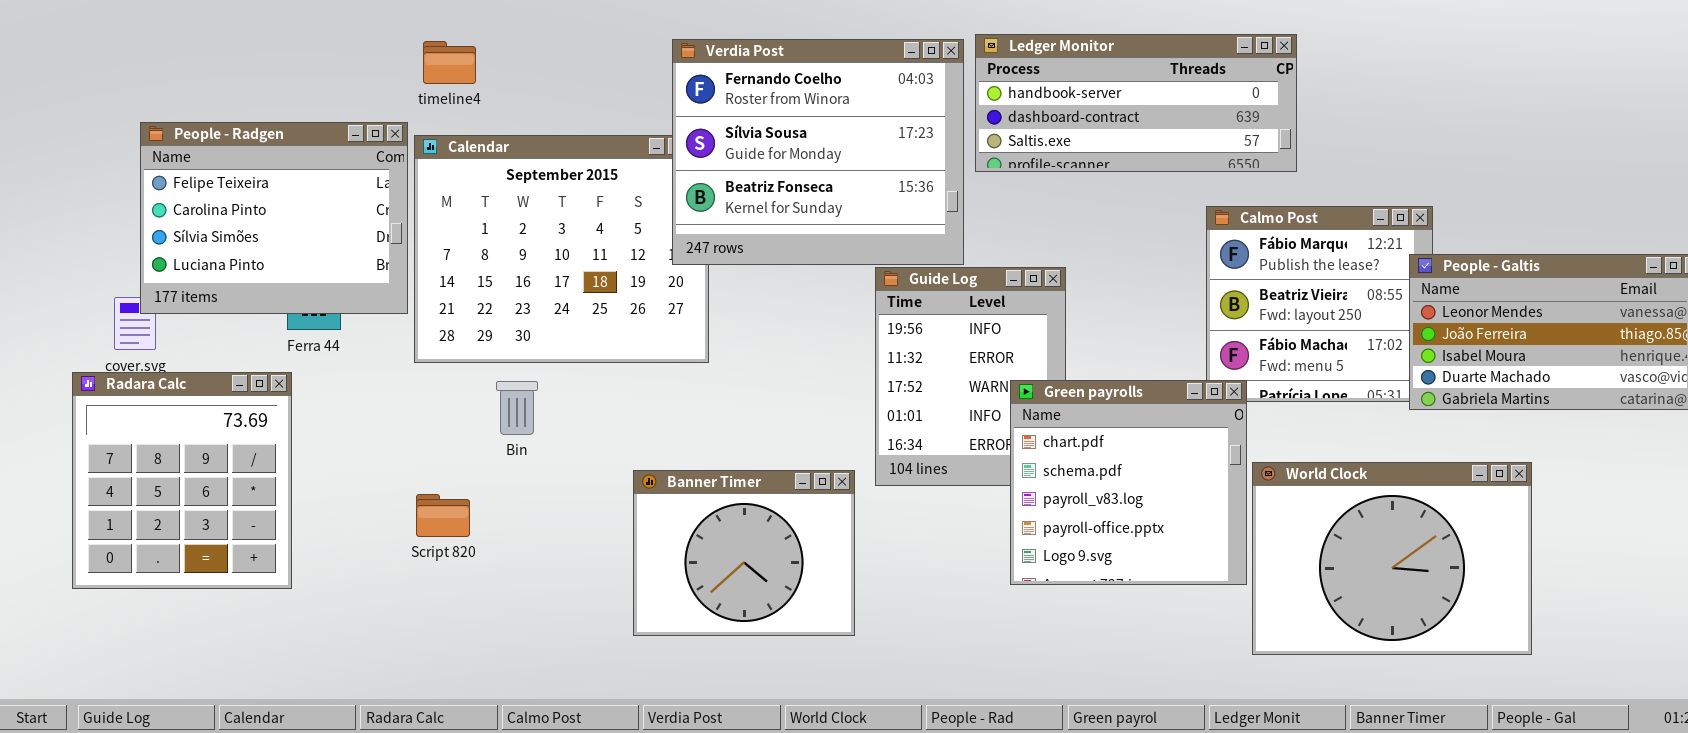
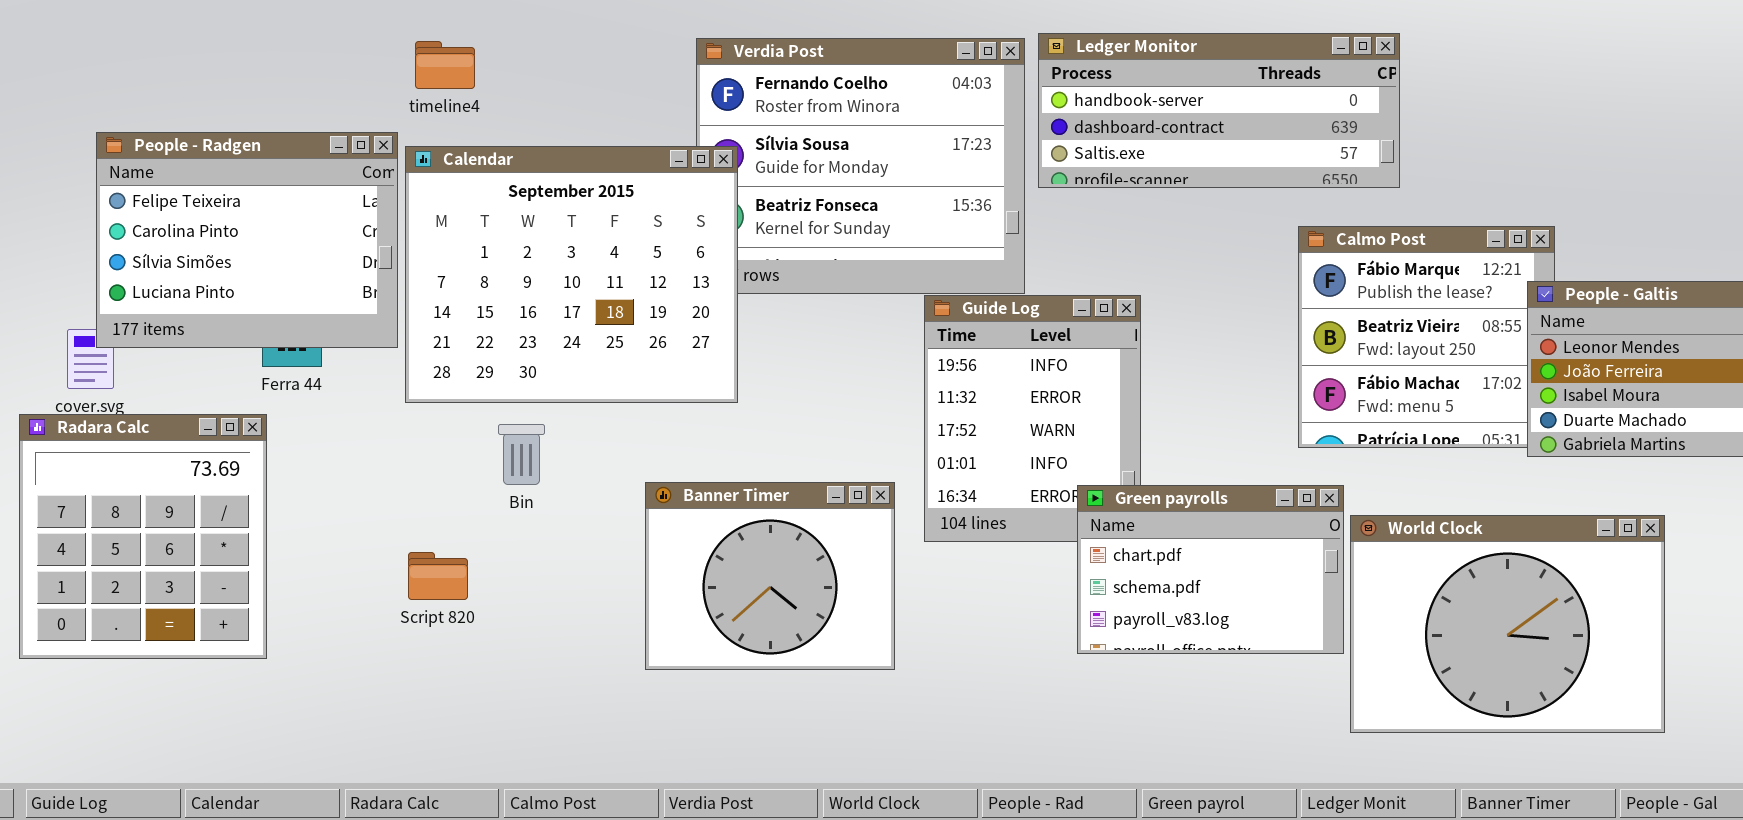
Calendar: [414,135,709,363] -> [405,146,738,403], raised
Green payrolls: [1010,380,1247,585] -> [1077,485,1344,654], resized
Banner Timer: [633,470,855,636] -> [645,482,895,670], moved

